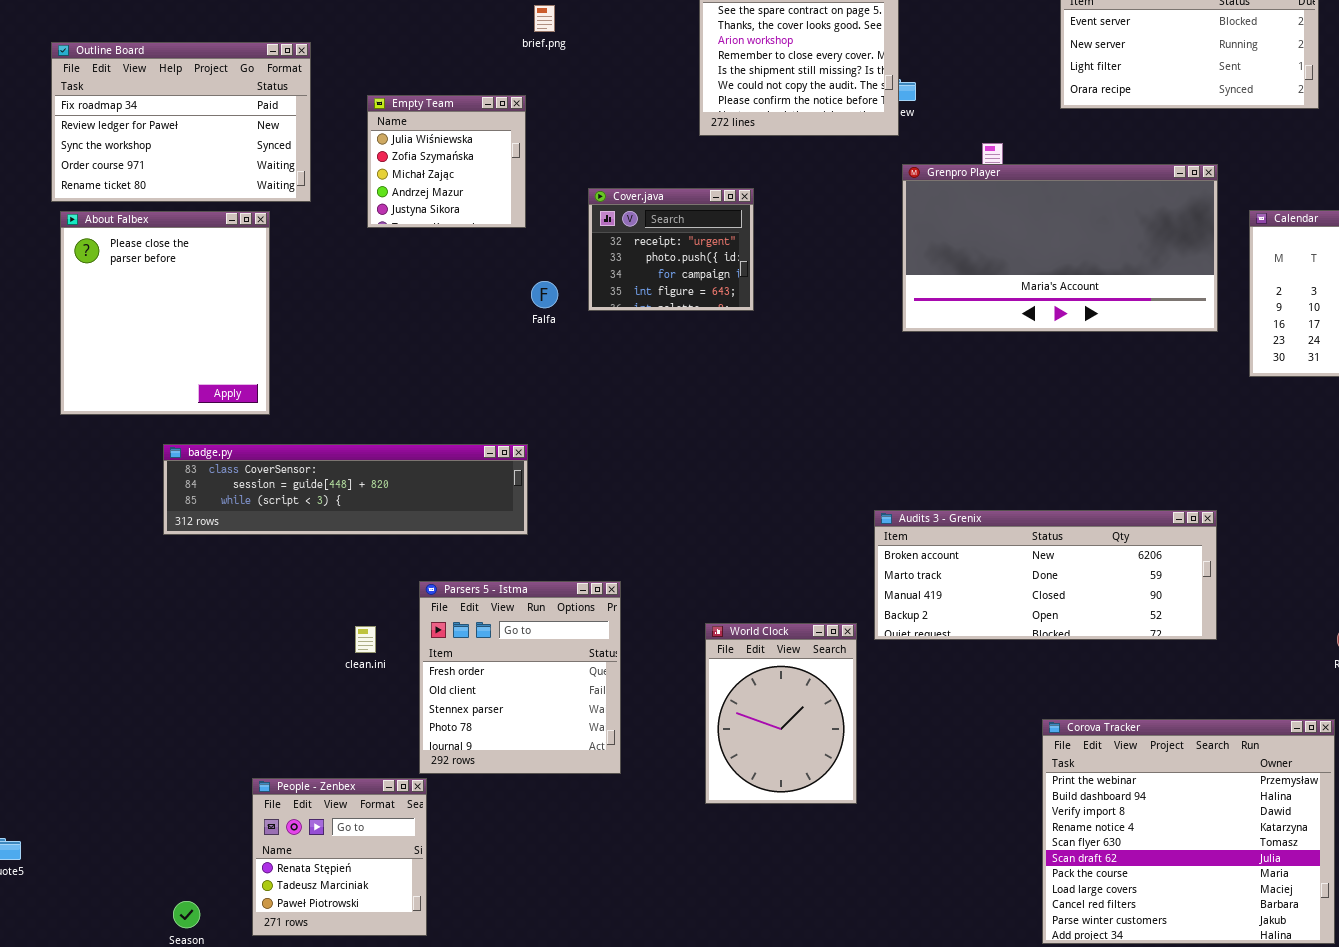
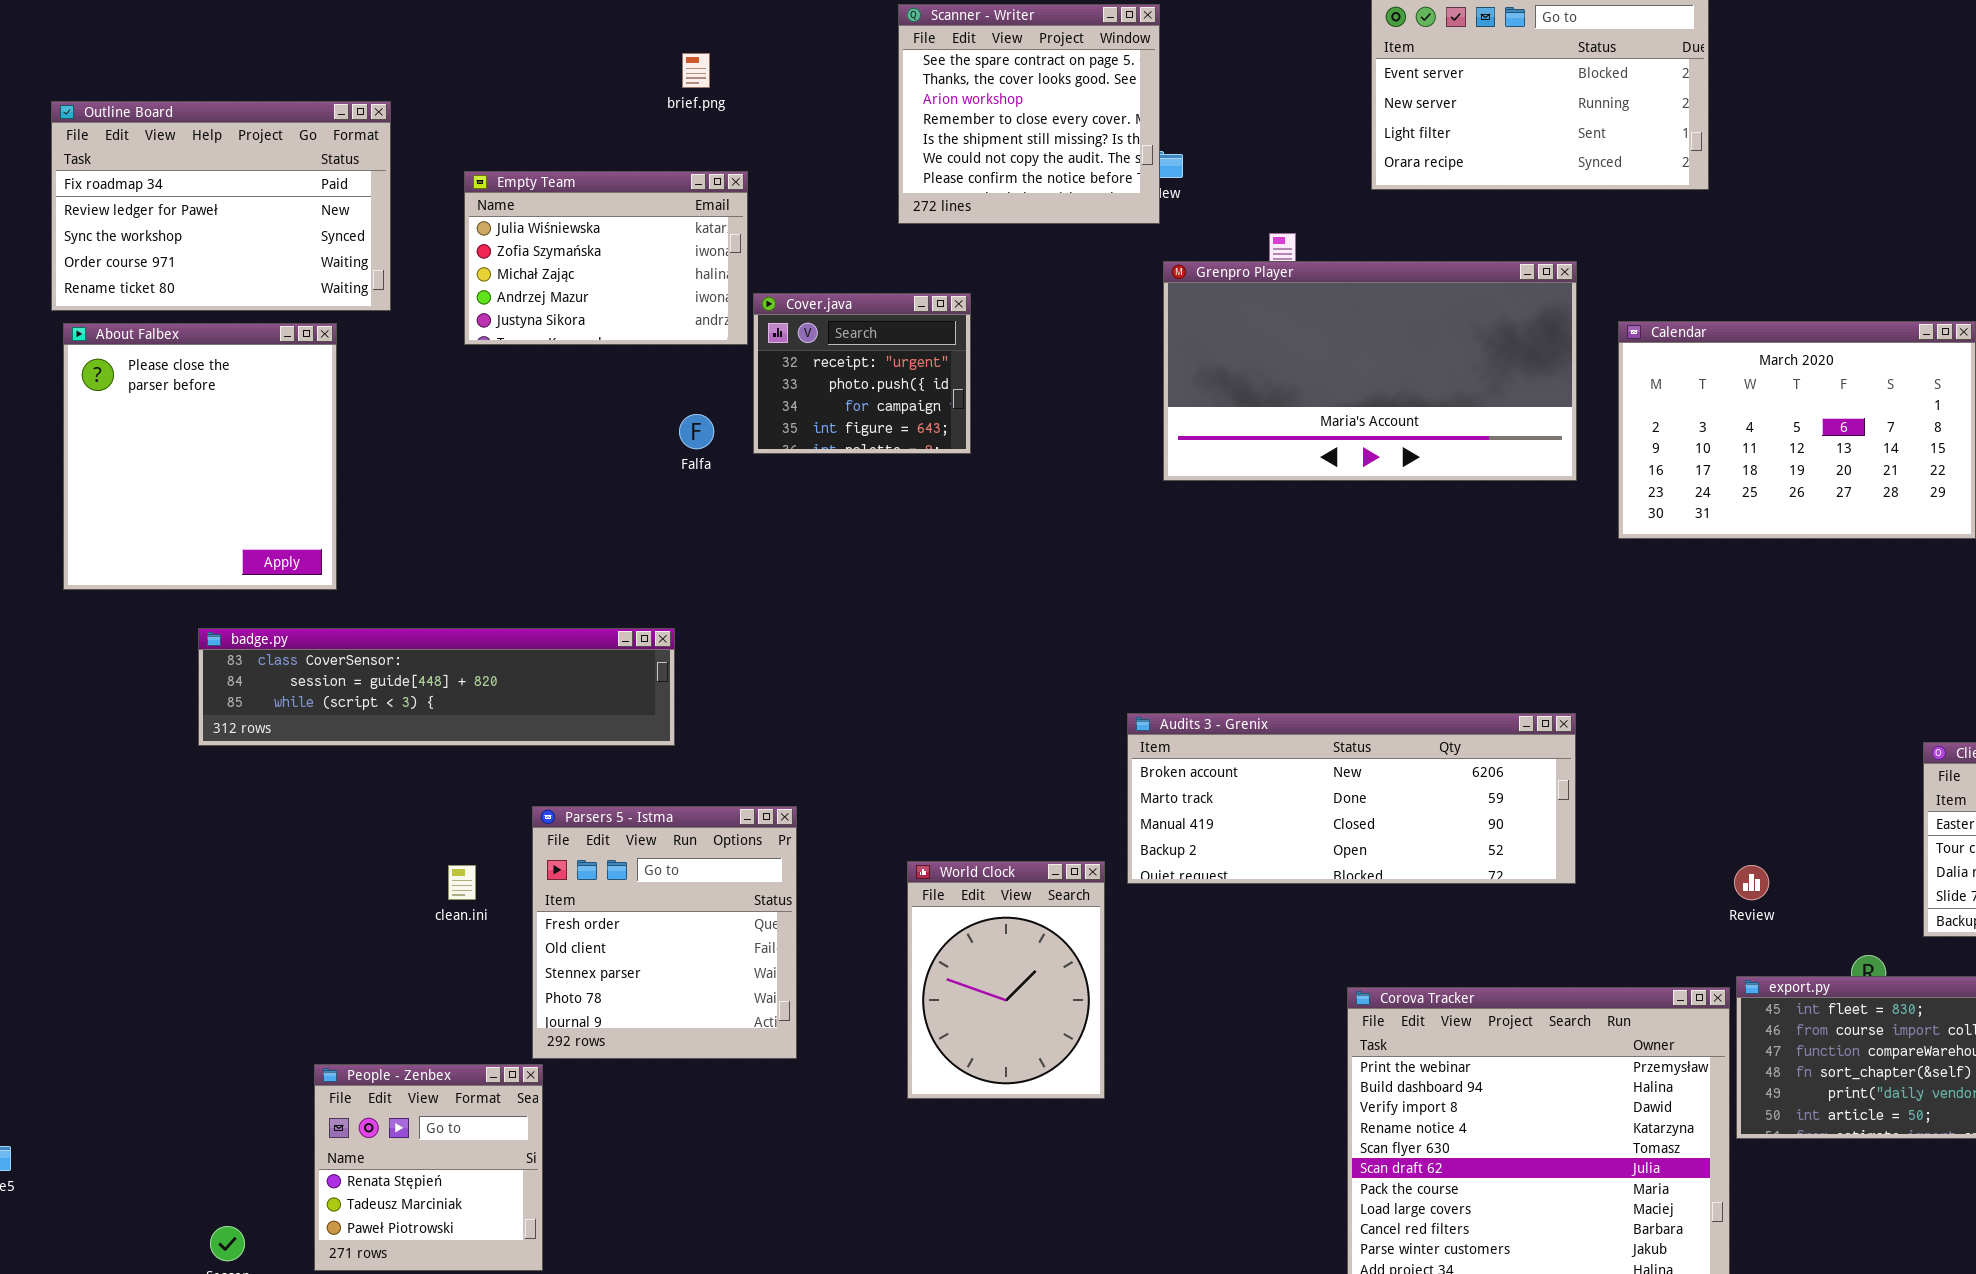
Empty Team: [367,95,526,228] -> [464,171,748,345], resized

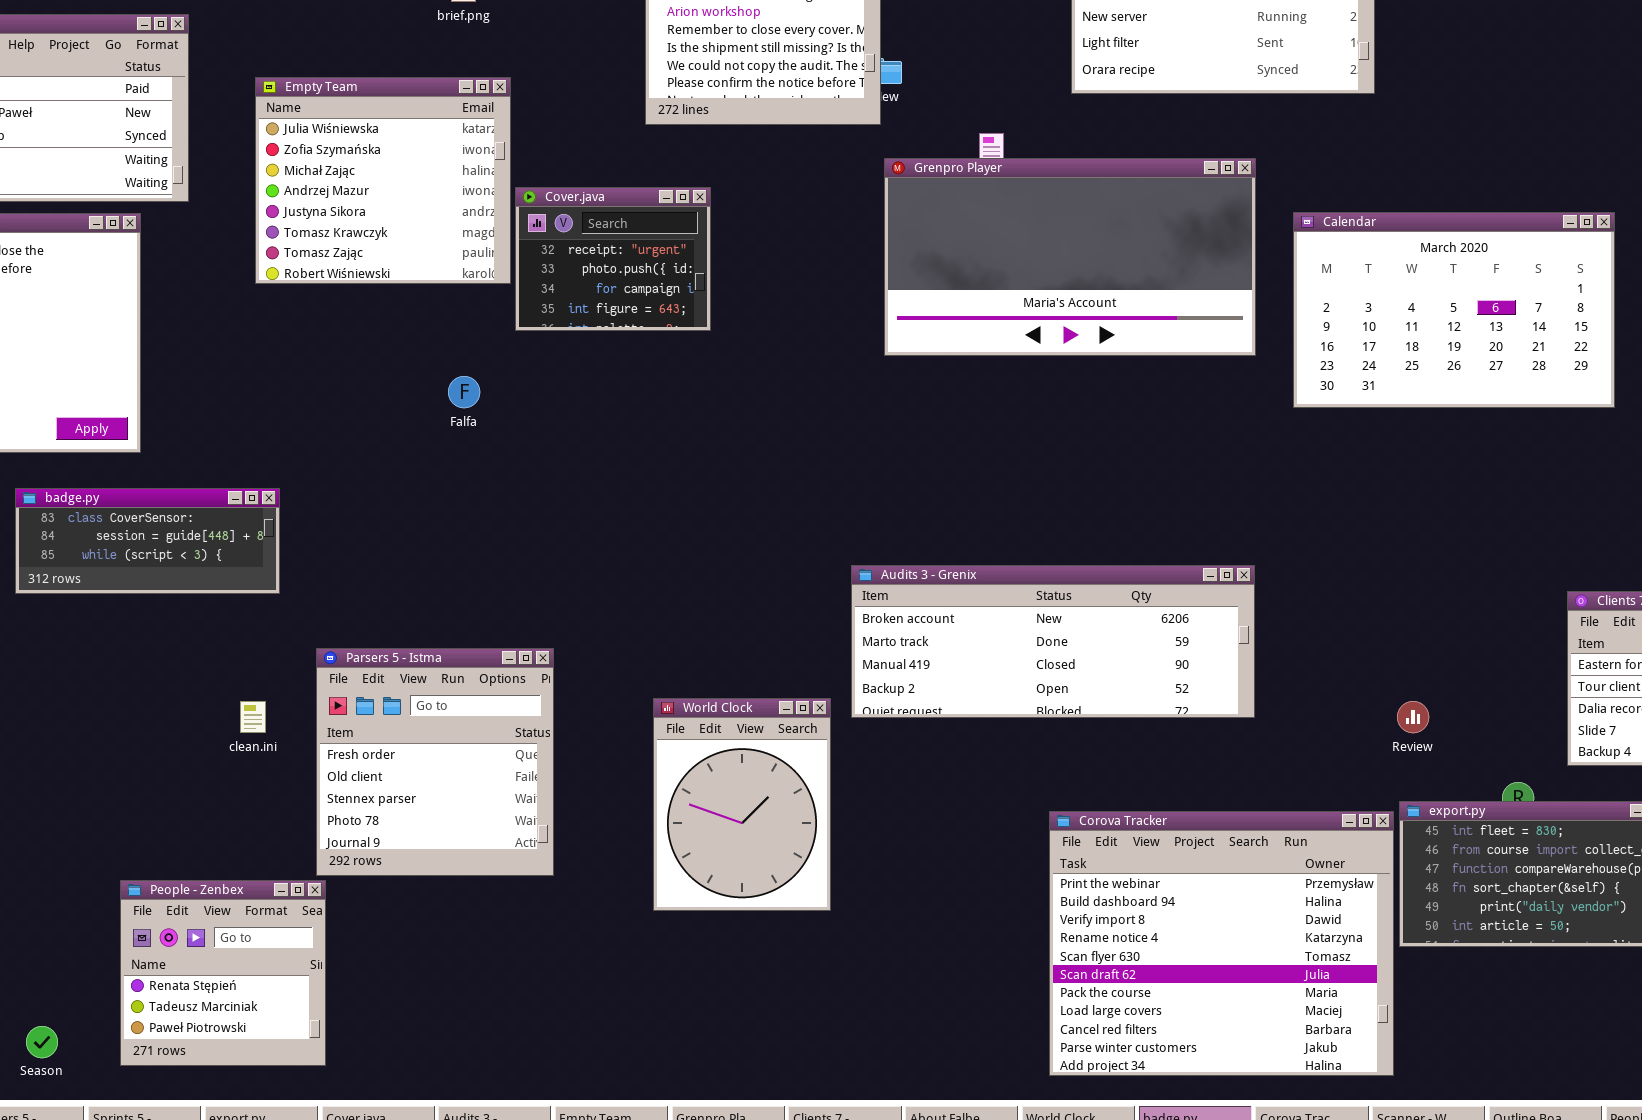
Empty Team: [464,171,748,345] -> [255,77,511,284], resized
Falfa: [679,414,714,449] -> [448,376,480,408], moved
badge.py: [198,628,675,746] -> [15,488,280,594], resized

